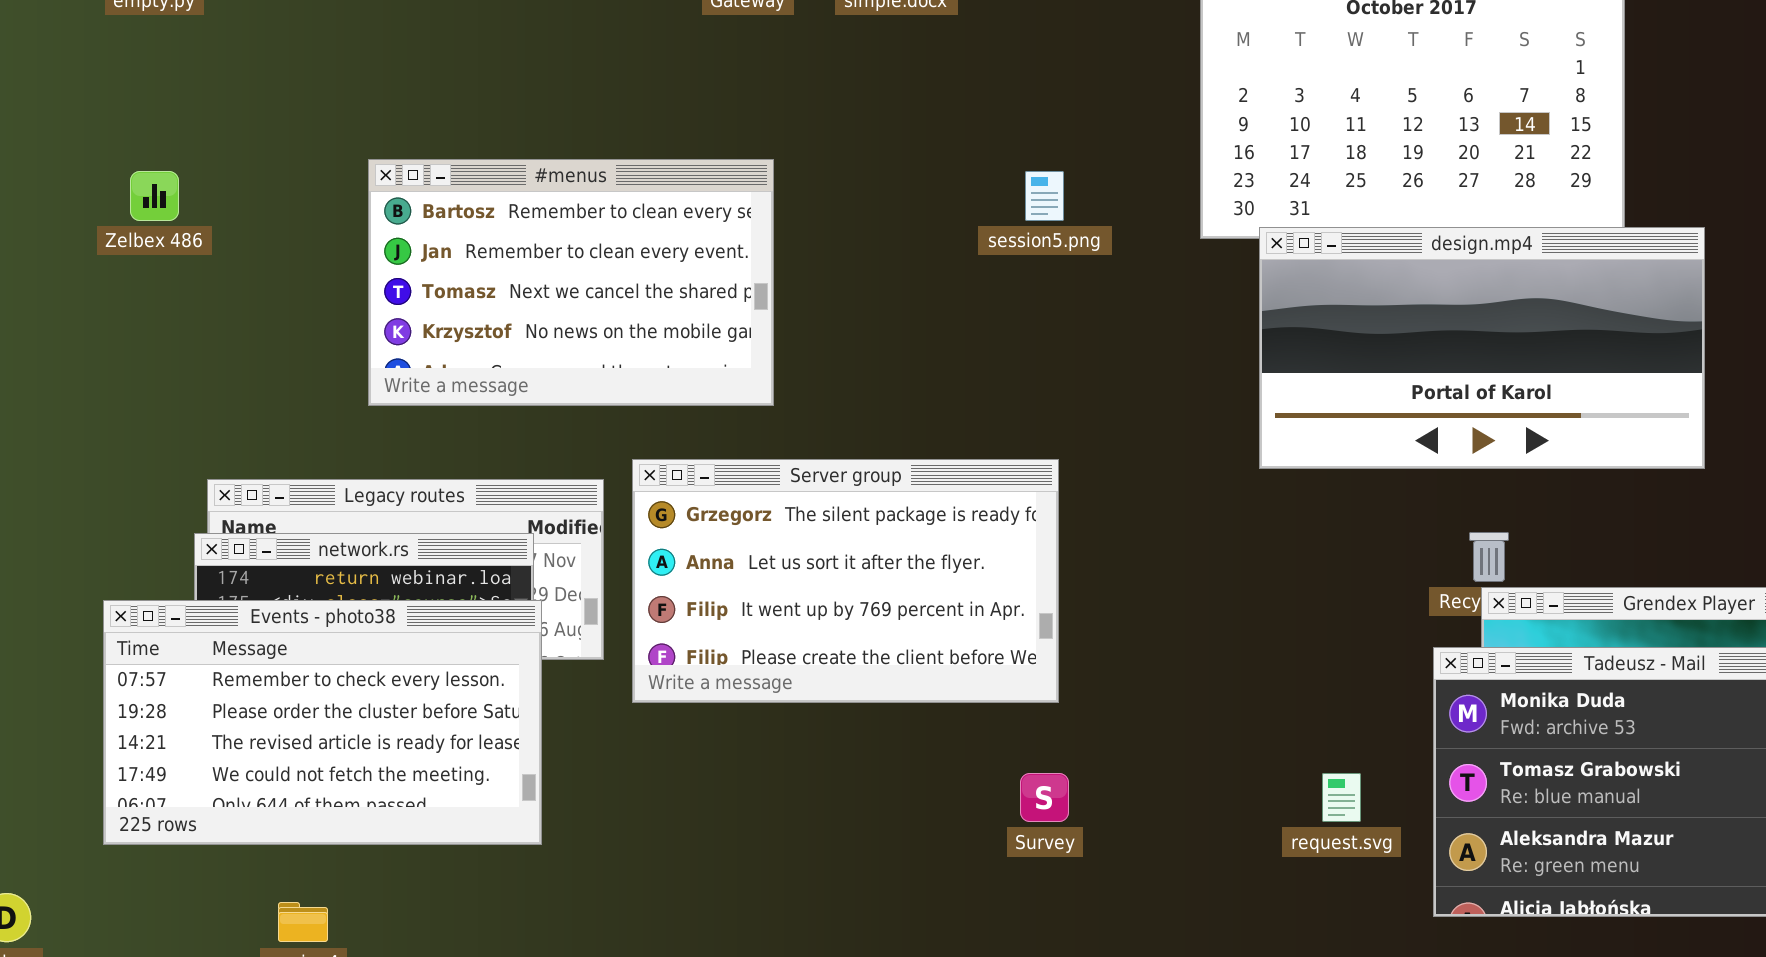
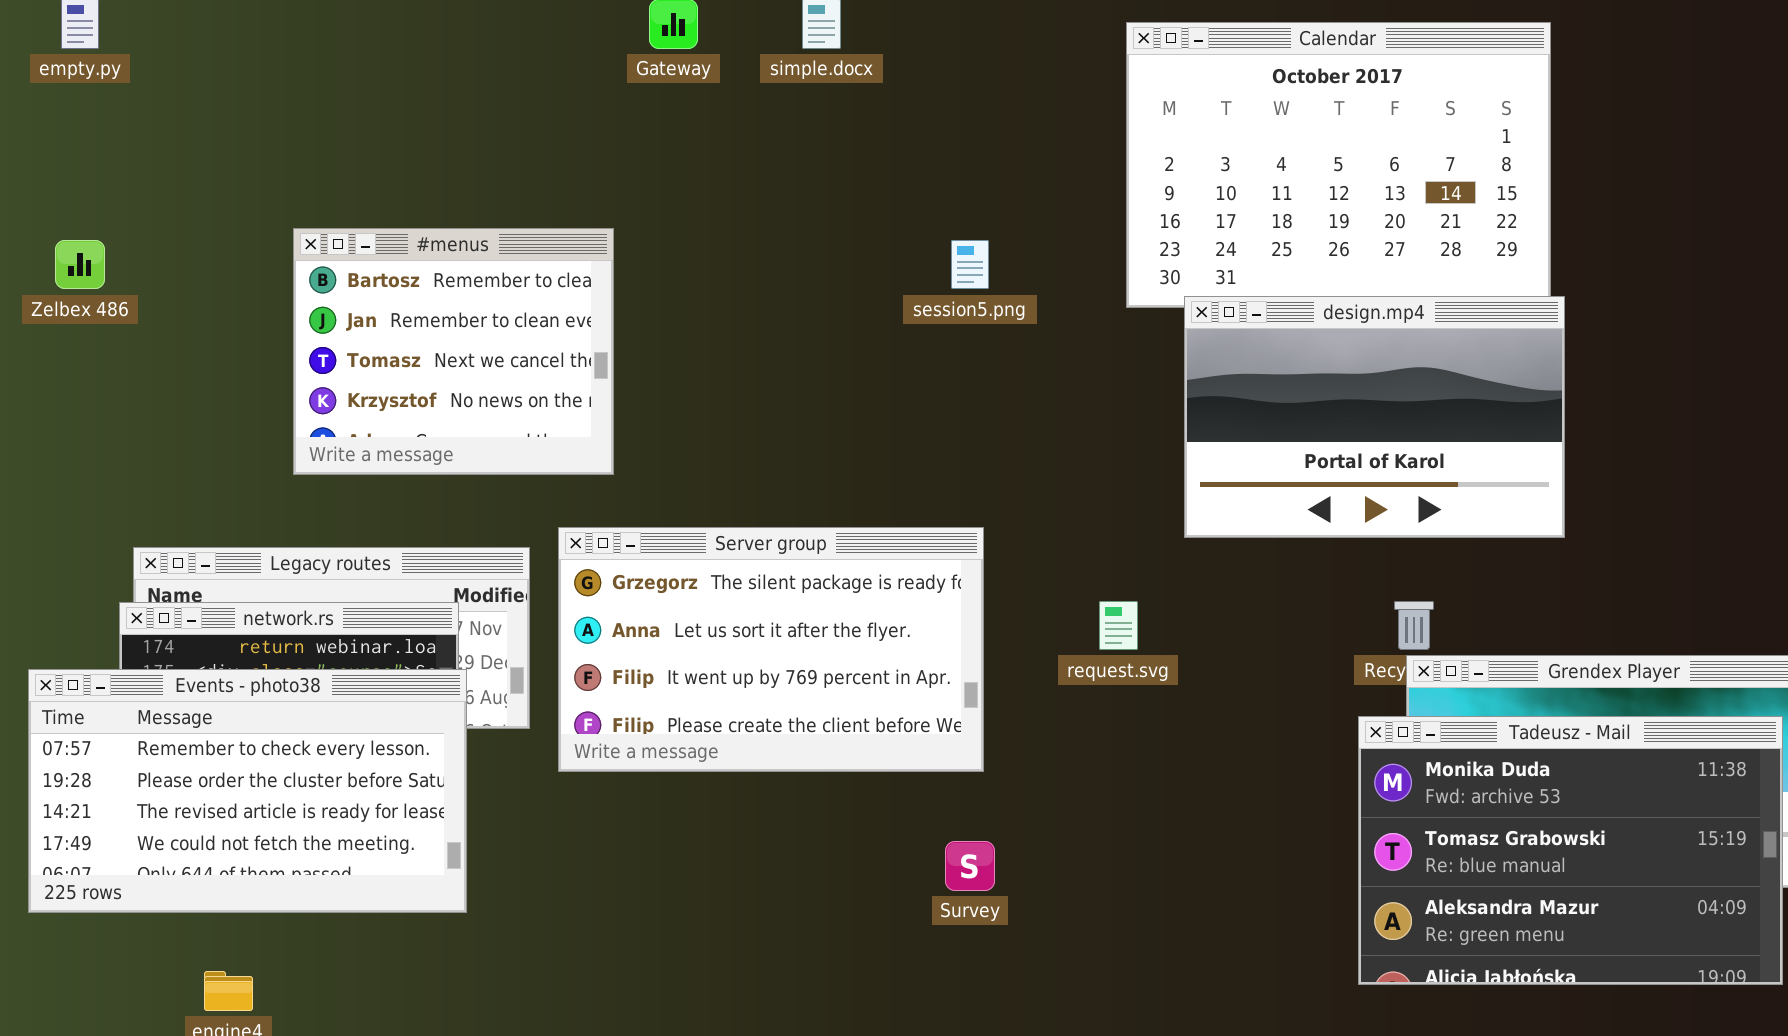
#menus: [368,159,774,406] -> [293,228,614,475], resized
design.mp4: [1259,227,1705,469] -> [1184,296,1565,538], resized
request.svg: [1322,773,1361,822] -> [1099,601,1138,650], moved

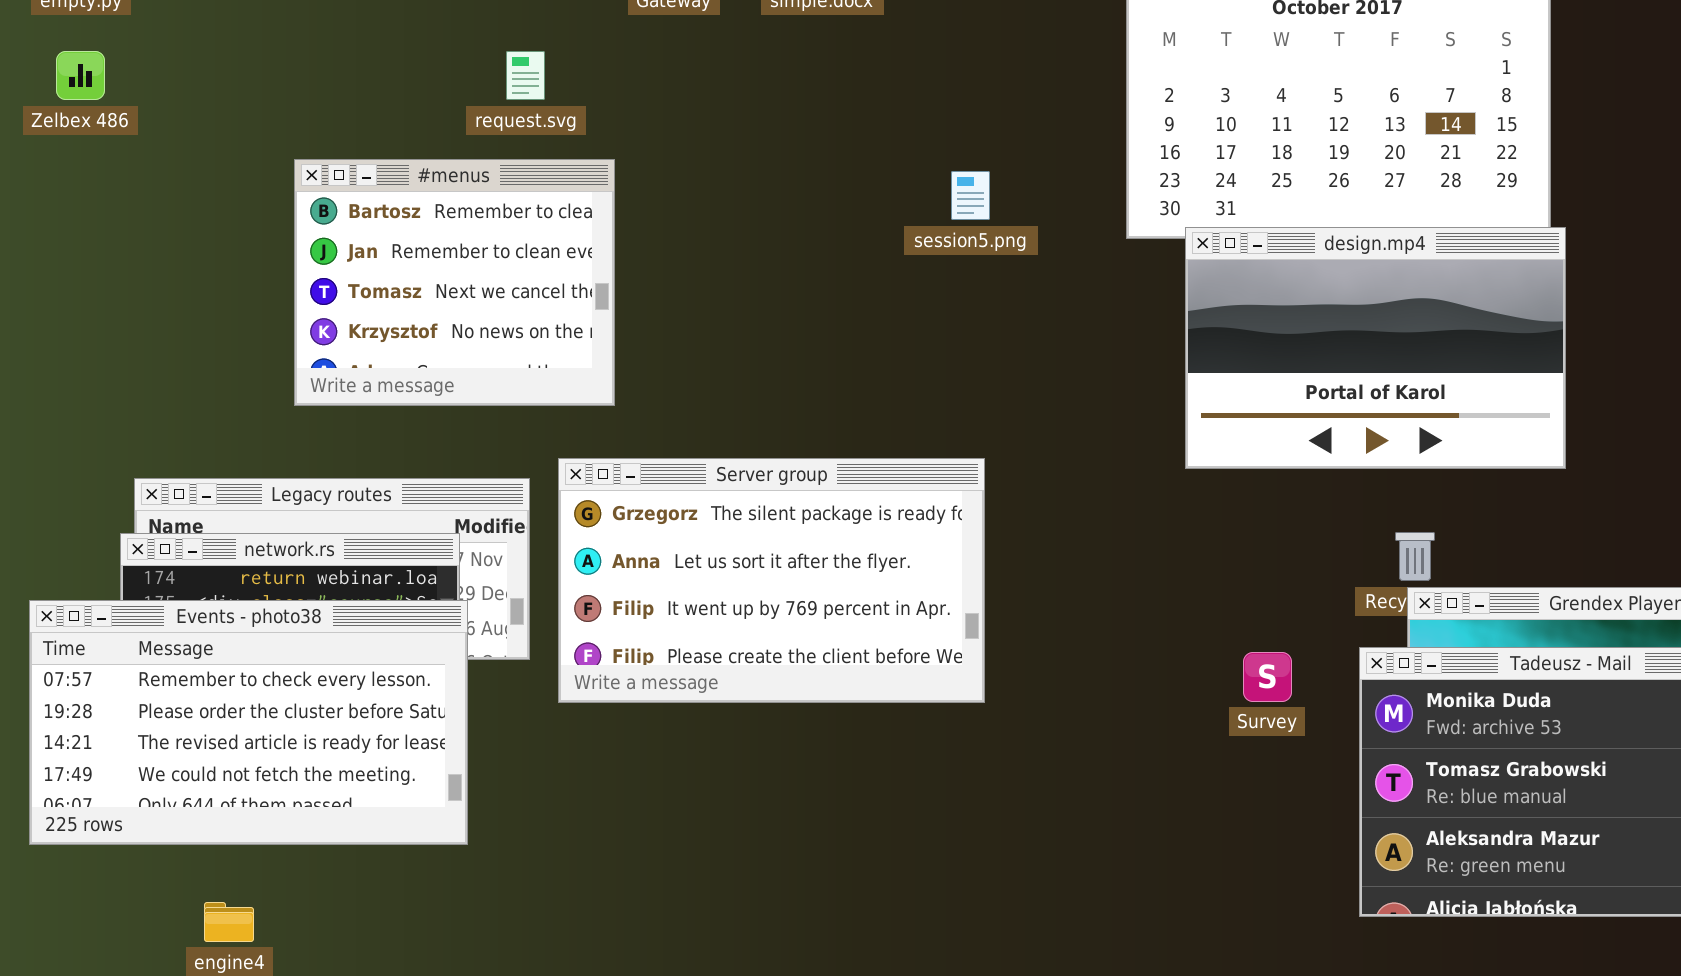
Zelbex 486: [55,240,105,289] -> [56,51,105,100], moved
request.svg: [1099,601,1138,650] -> [506,51,545,100], moved
Survey: [945,841,995,891] -> [1243,652,1292,702], moved

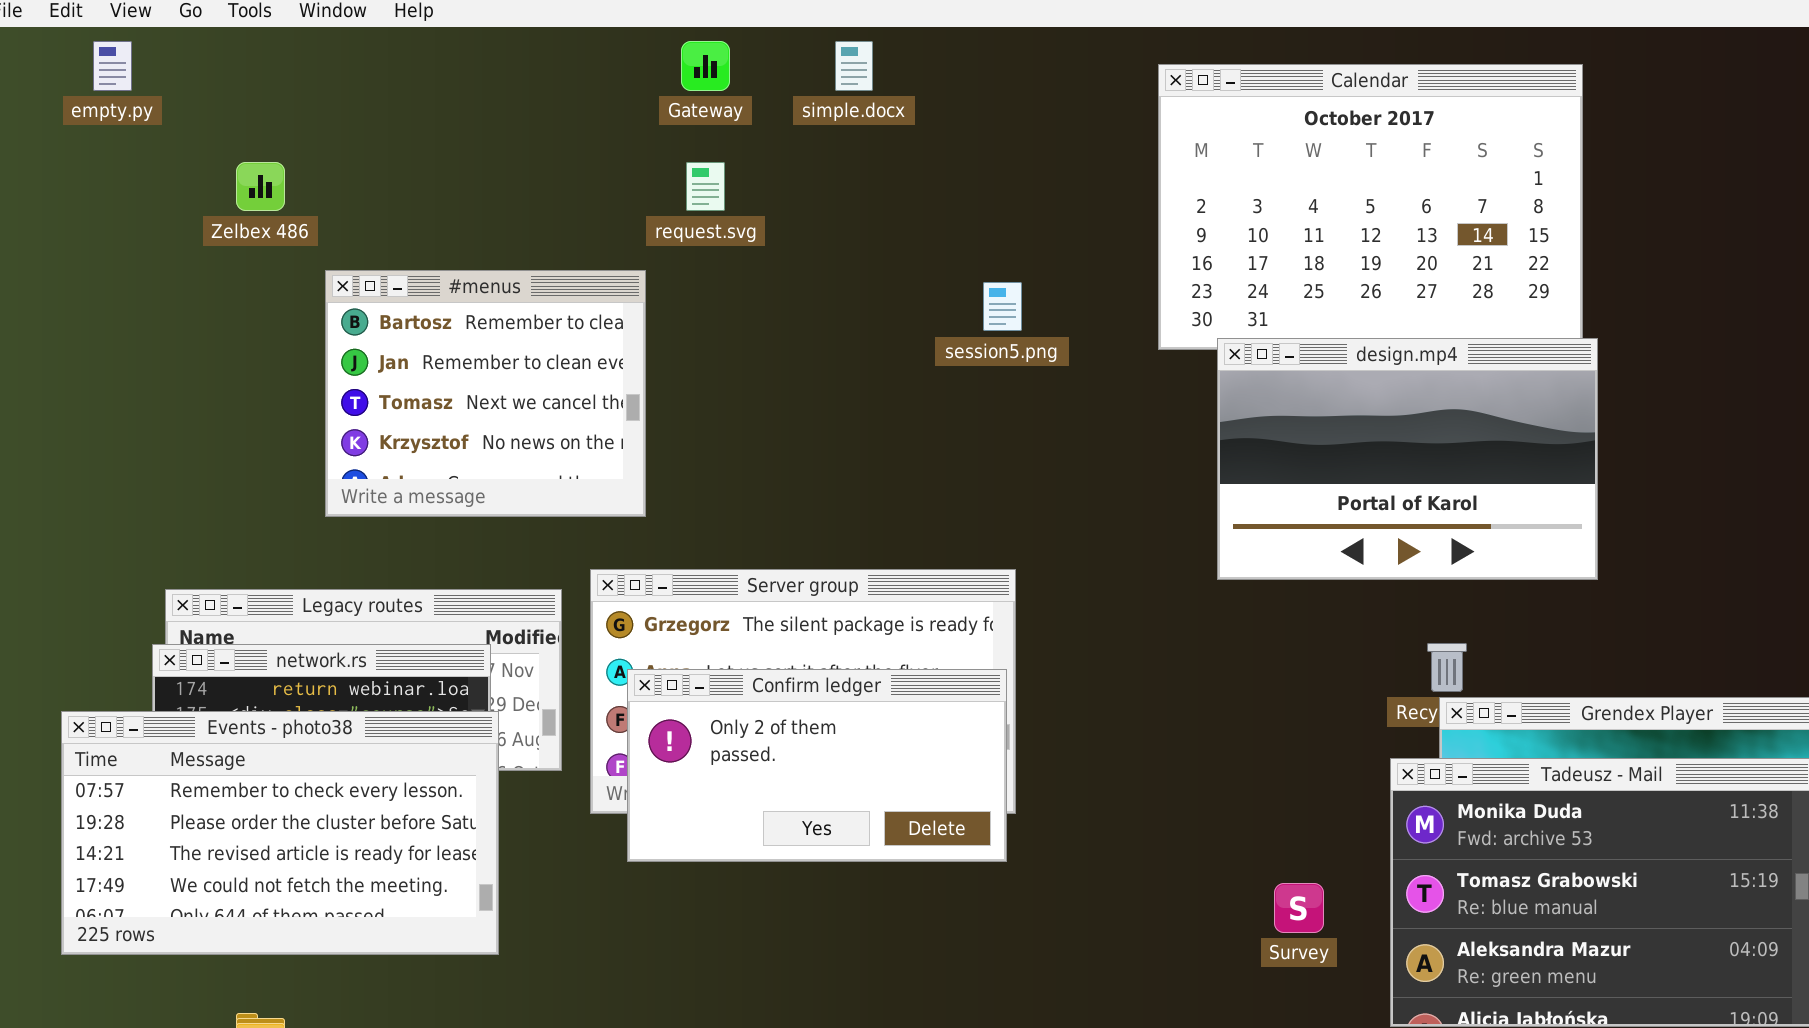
Zelbex 486: [56,51,105,100] -> [236,162,285,211], moved
request.svg: [506,51,545,100] -> [686,162,725,211], moved
Confirm ledger: none -> [627,669,1007,862], opened
Survey: [1243,652,1292,702] -> [1274,883,1324,933], moved

